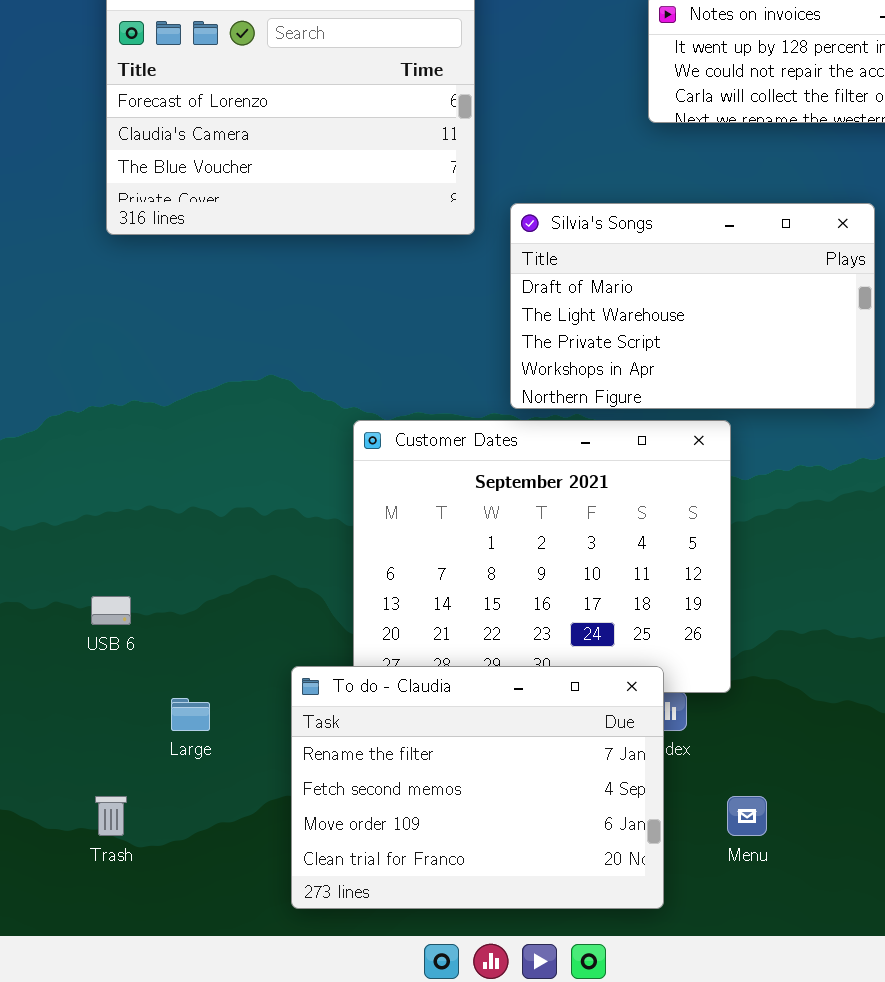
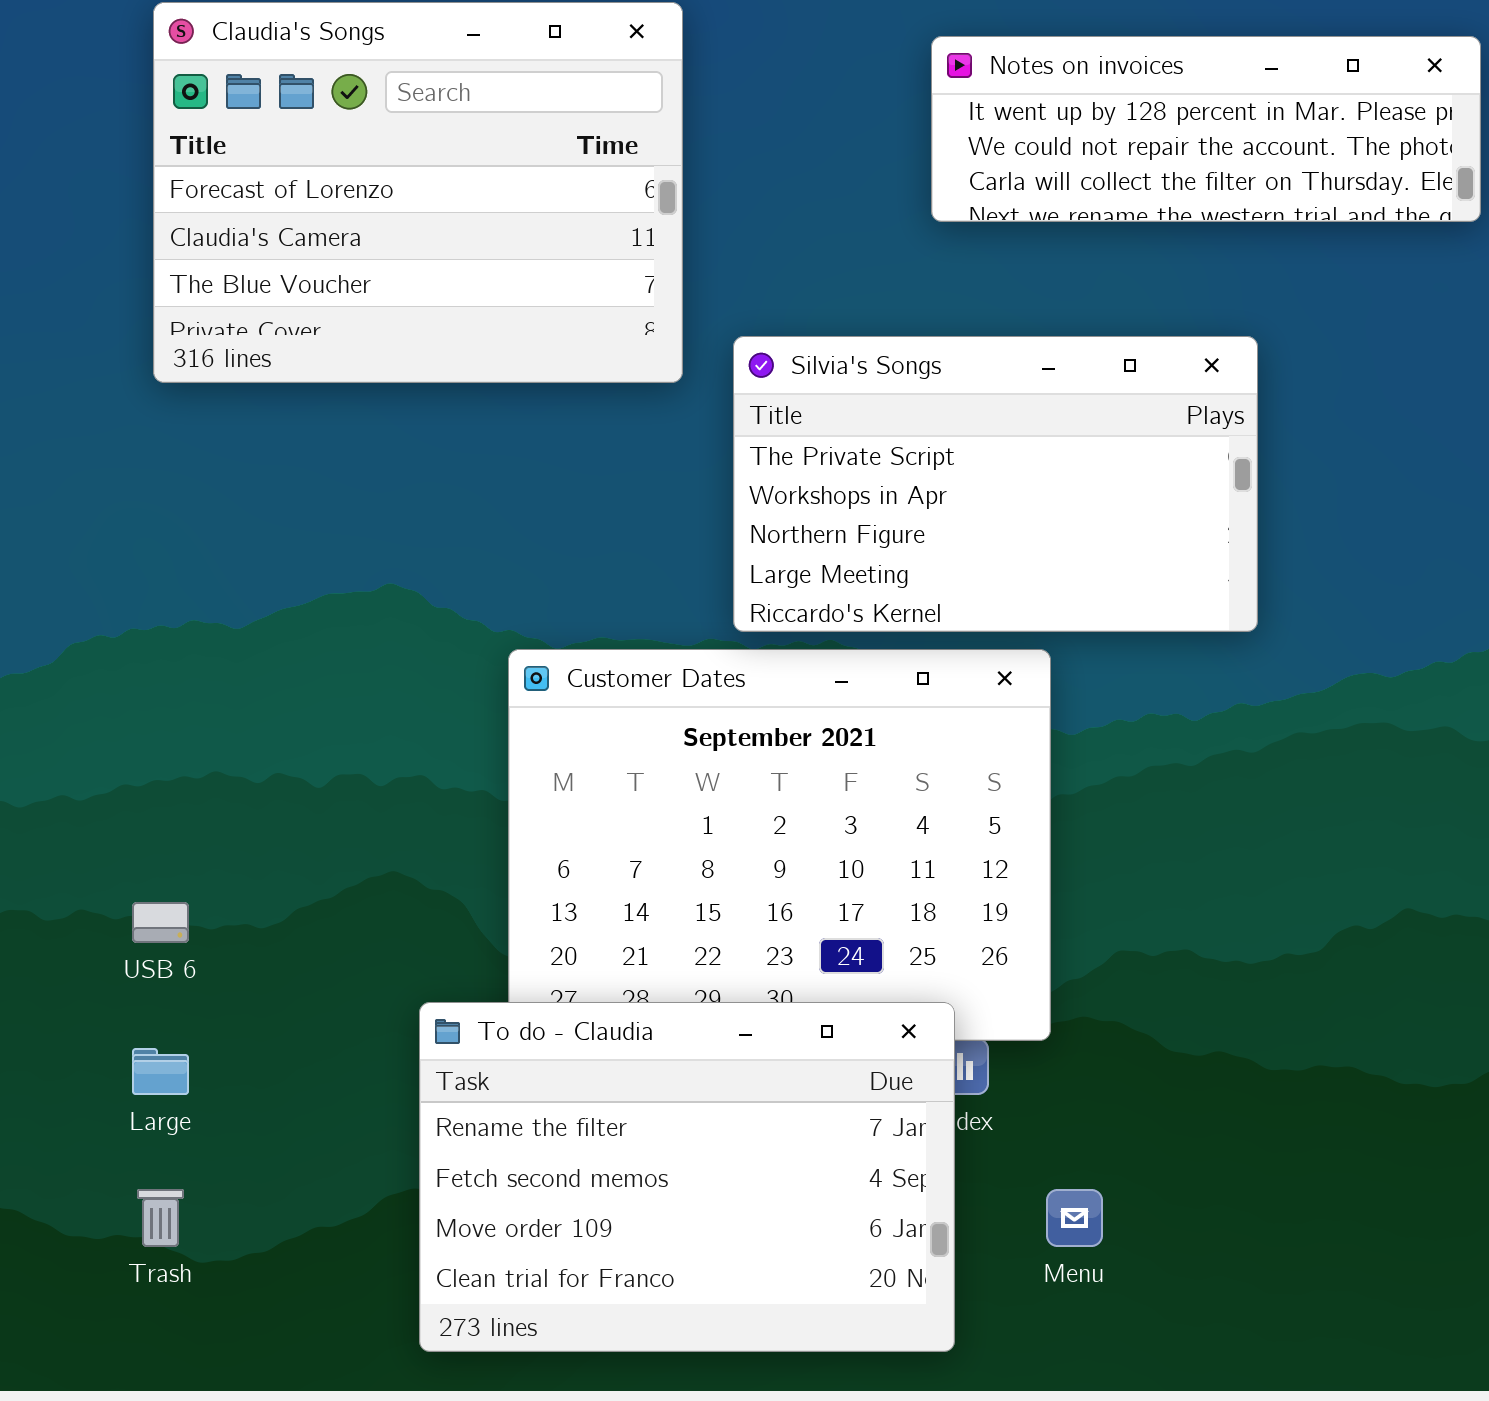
Silvia's Songs: [510,203,875,409] -> [733,336,1258,632], scrolled down 2 rows
Large: [171,698,210,731] -> [132,1048,189,1095], moved

